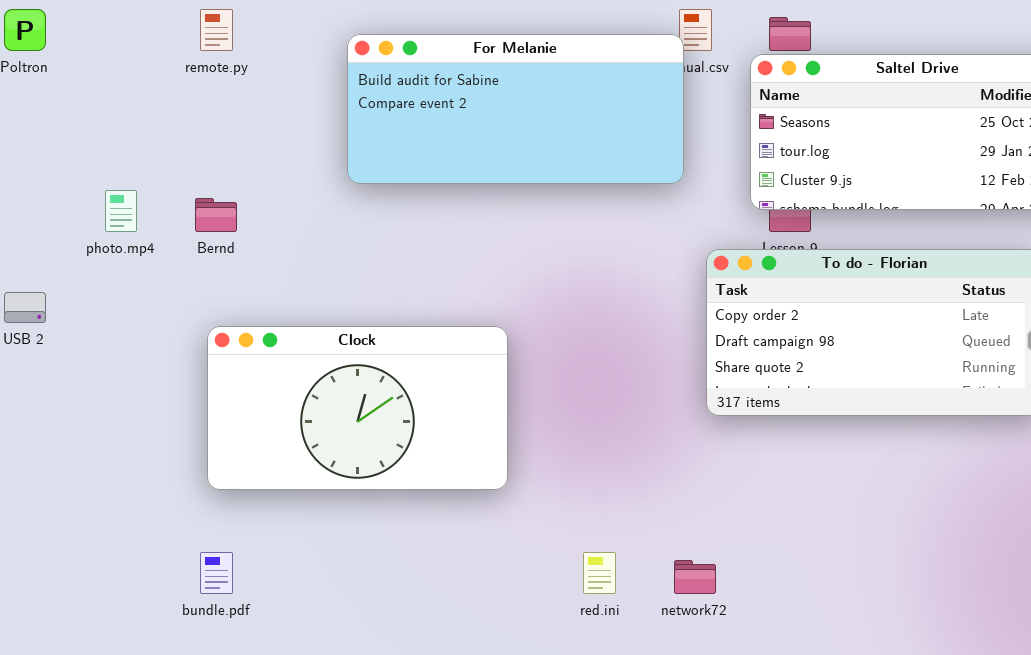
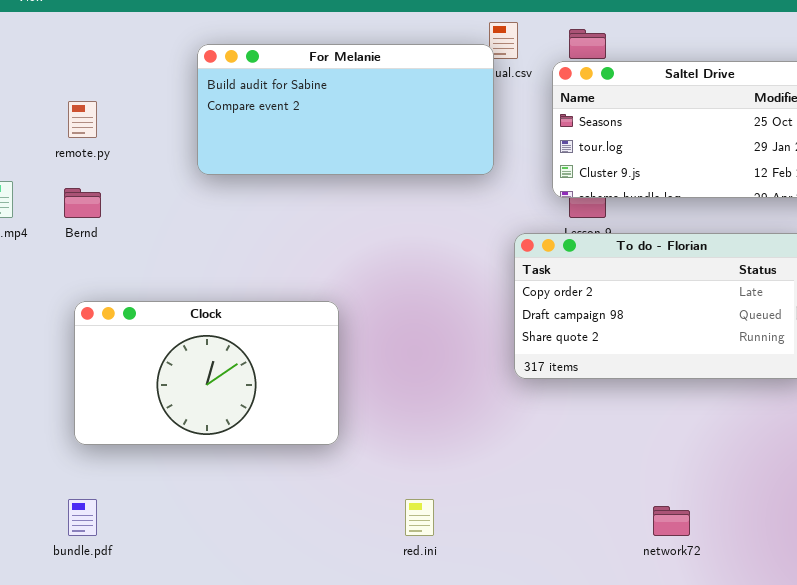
remote.py: [200,9,233,51] -> [68,101,97,138], moved
network72: [674,560,716,594] -> [653,506,690,536], moved

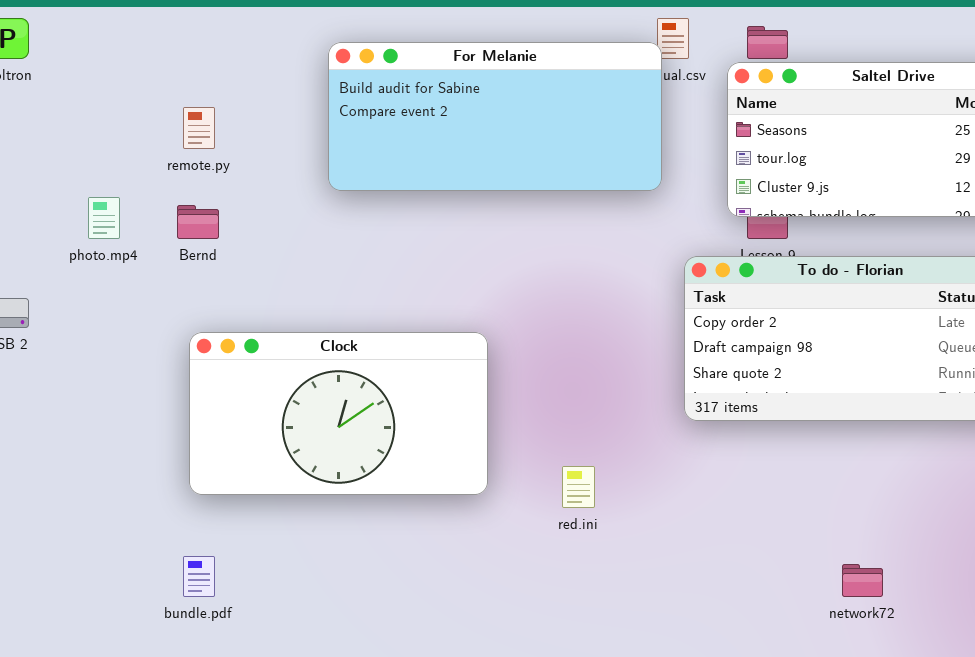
red.ini: [405,499,434,536] -> [562,466,595,508], moved

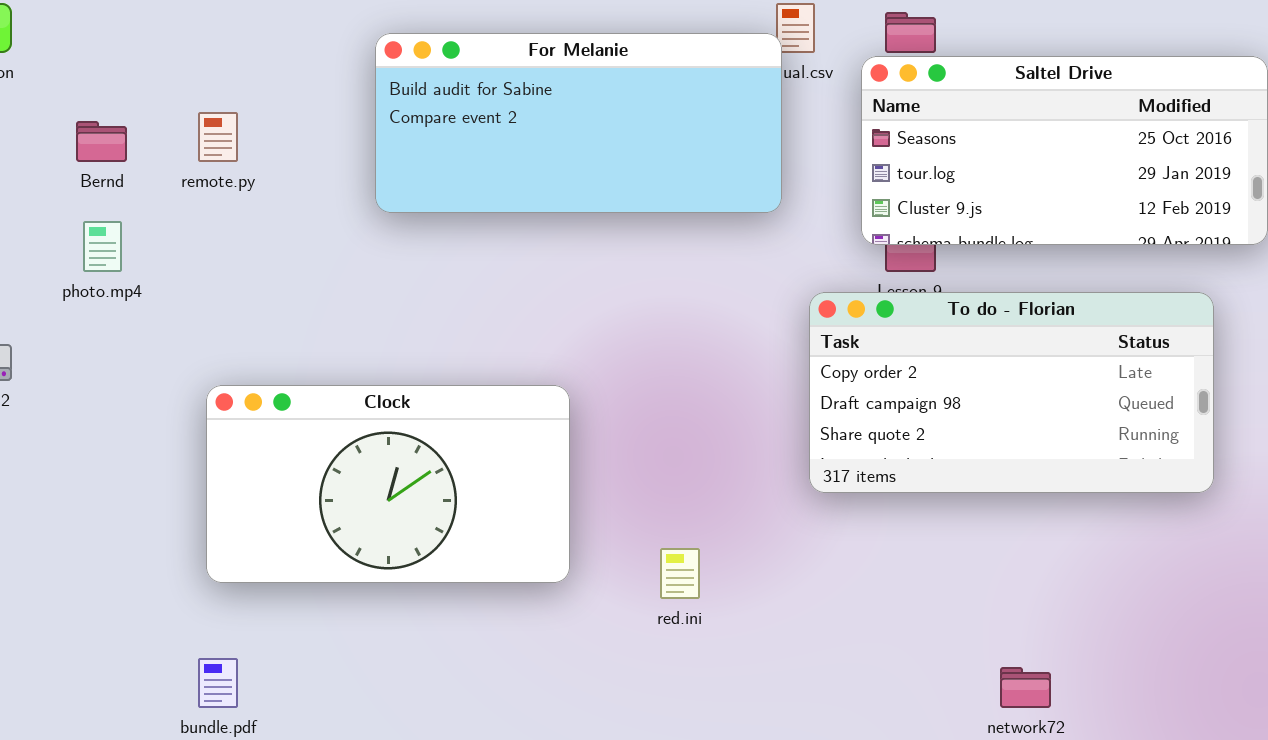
Bernd: [177,205,219,239] -> [76,121,127,162], moved

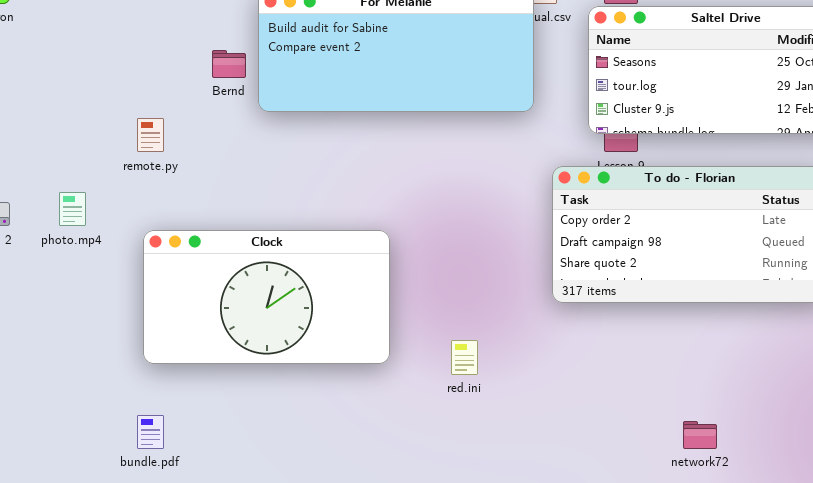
remote.py: [198,112,238,162] -> [137,118,164,152], moved
Bernd: [76,121,127,162] -> [212,50,246,78], moved
photo.mp4: [83,221,122,272] -> [59,192,86,226], moved

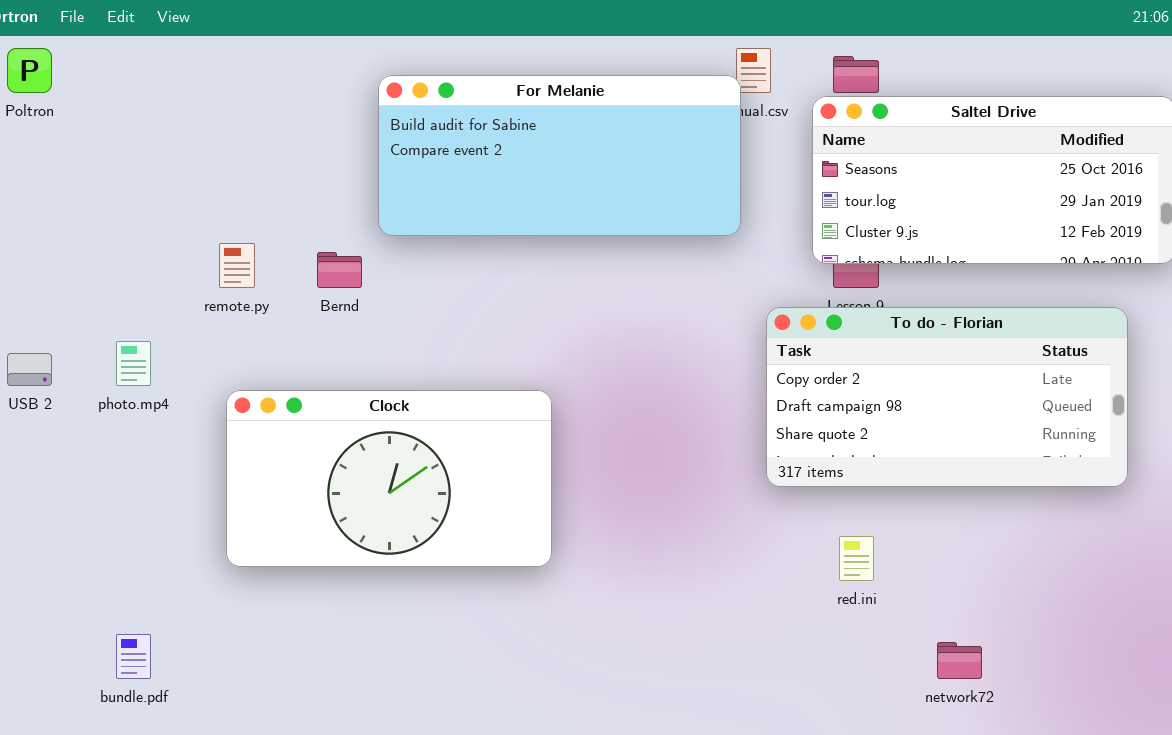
Bernd: [212,50,246,78] -> [317,252,362,288], moved
red.ini: [451,340,478,375] -> [839,536,874,581], moved
bundle.pdf: [137,415,164,449] -> [116,634,151,679], moved

